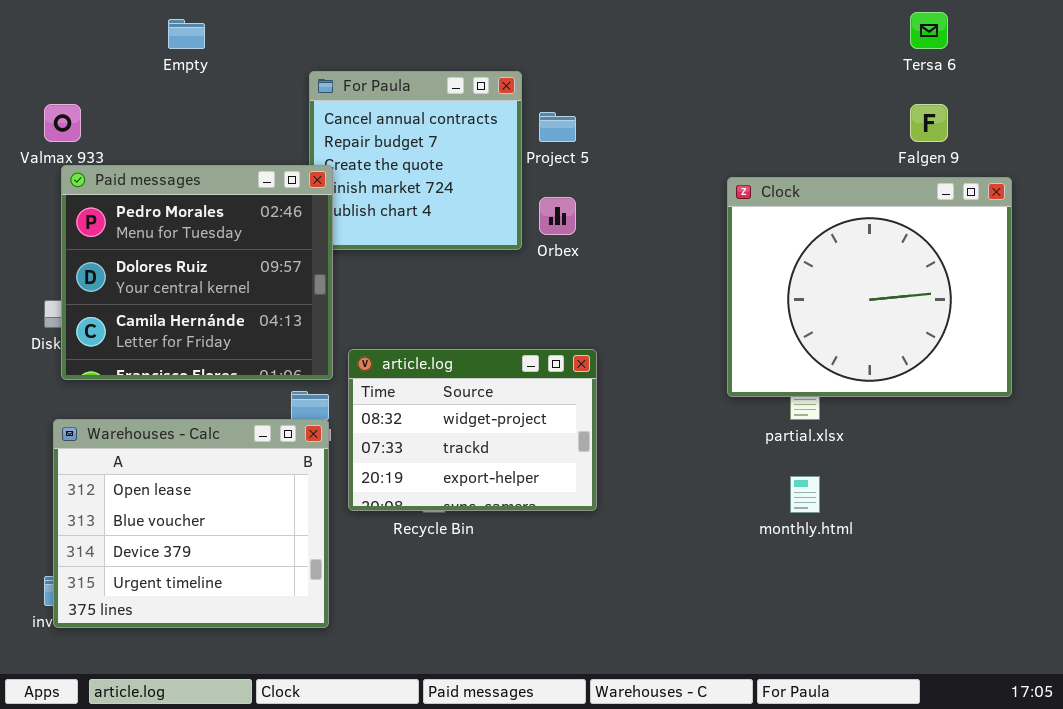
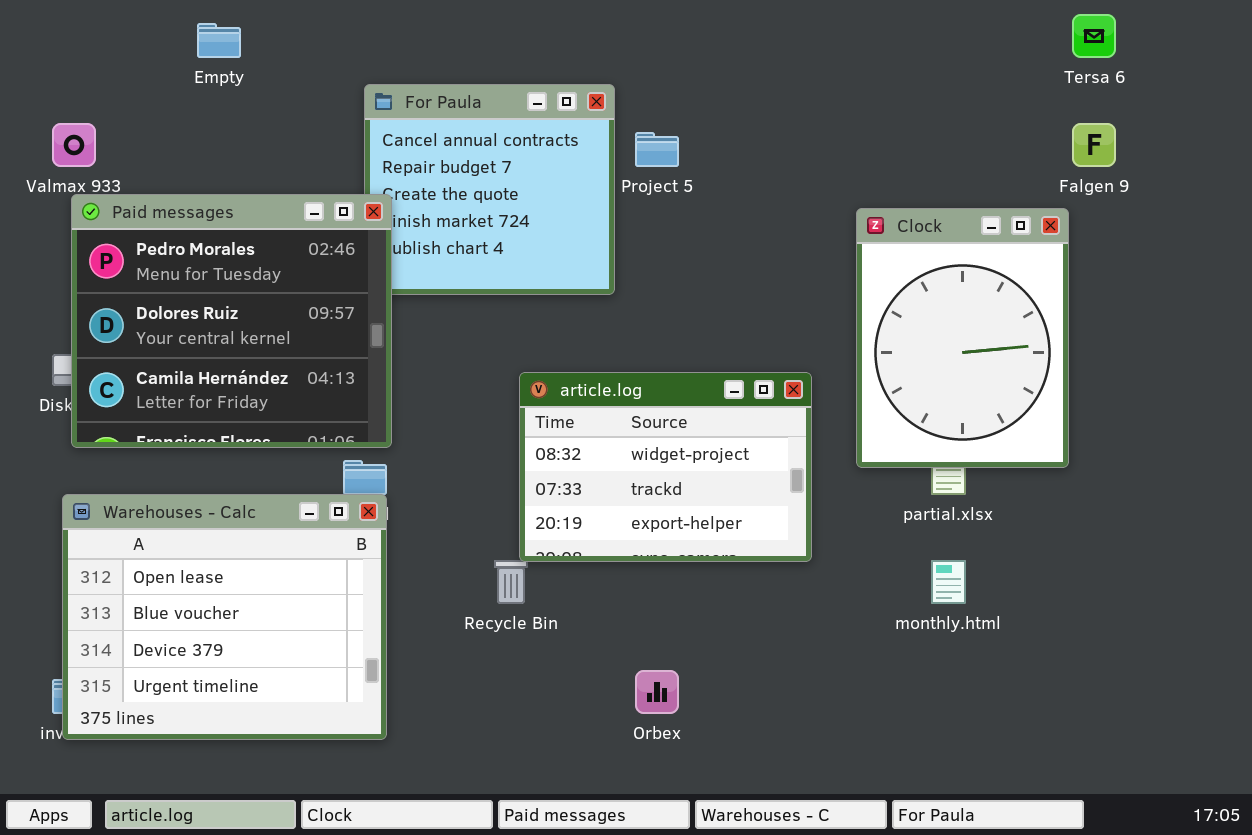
Clock: [727,177,1012,397] -> [856,208,1069,468], resized
Orbex: [539,197,576,235] -> [635,670,679,714], moved
article.log: [348,349,597,511] -> [519,372,812,562], moved

